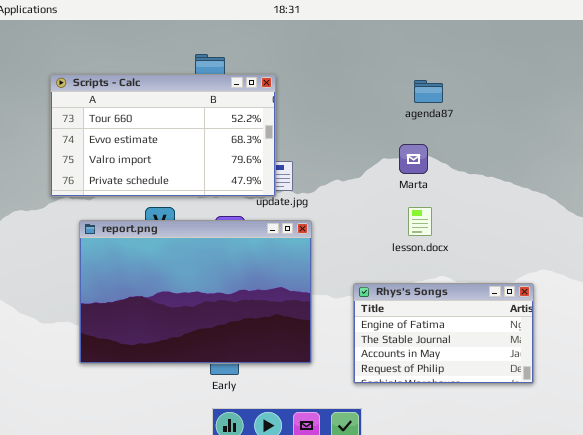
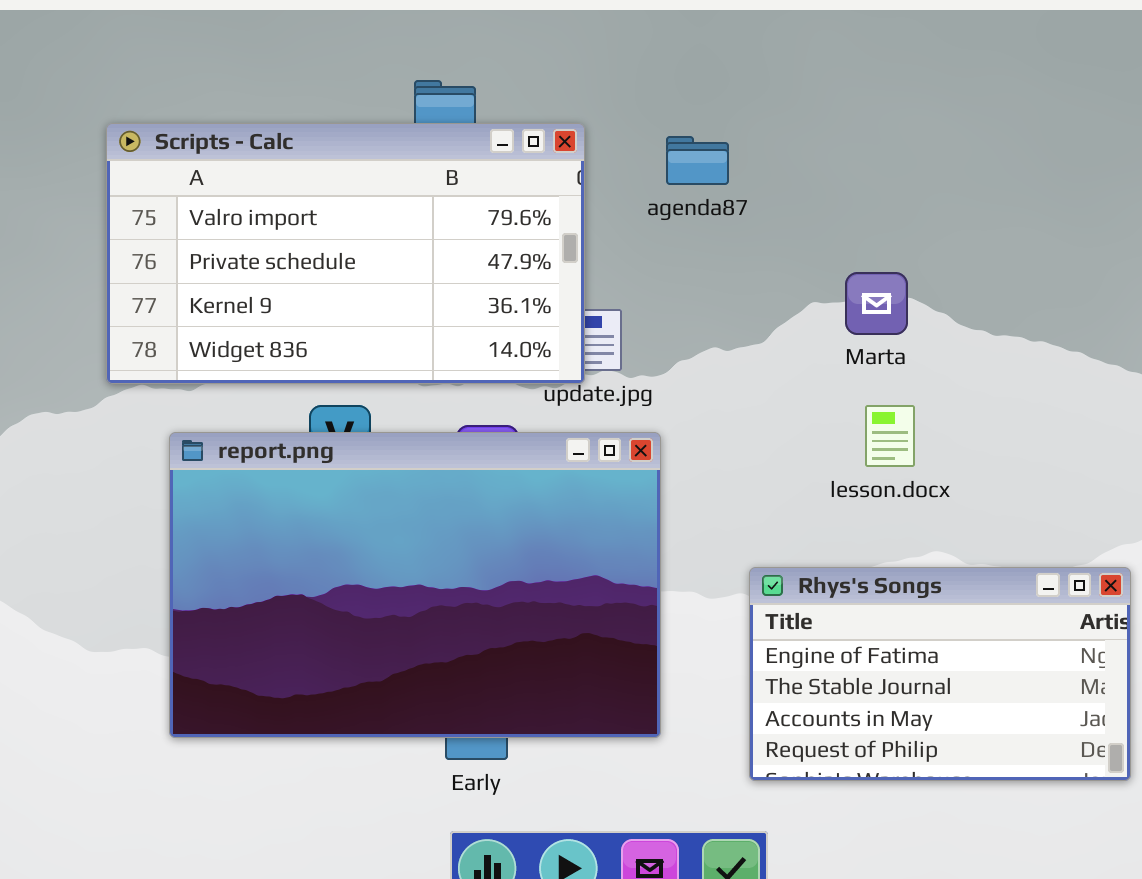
Scripts - Calc: [50,74,276,197] -> [106,123,585,384], scrolled down 2 rows
agenda87: [414,80,443,103] -> [666,136,729,185], moved

